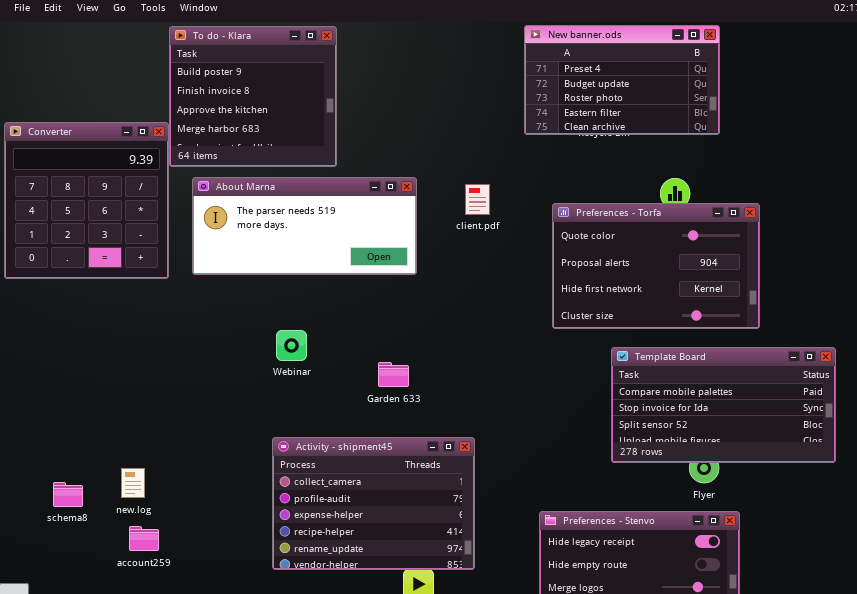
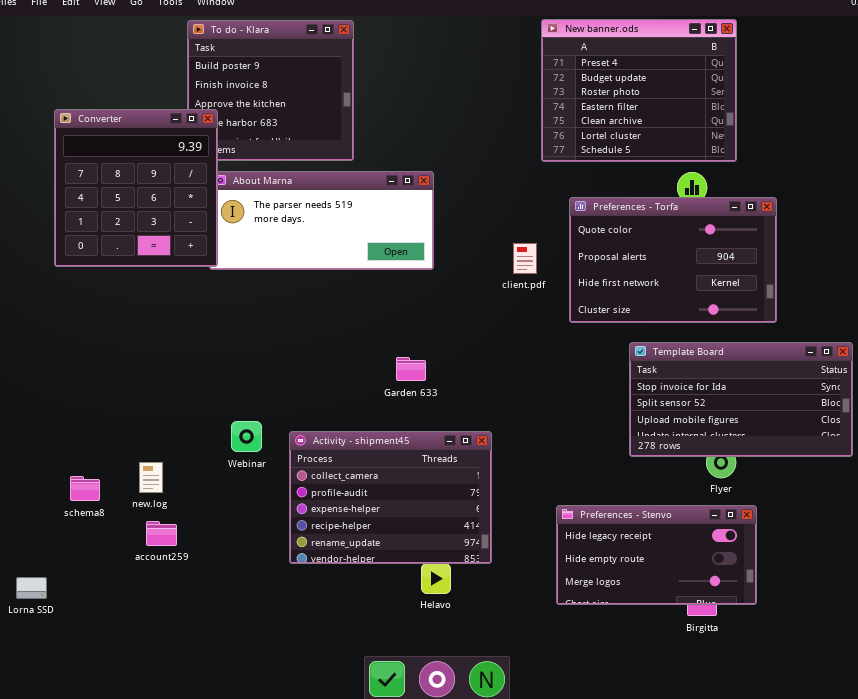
New banner.ods: [524,25,720,135] -> [541,19,737,162], resized
Converter: [4,122,169,279] -> [54,109,218,267], moved
client.pdf: [465,184,490,215] -> [513,243,537,274], moved
Webinar: [276,330,307,361] -> [231,421,262,452], moved
Template Board: [611,347,836,463] -> [629,342,853,457], scrolled down 1 row

